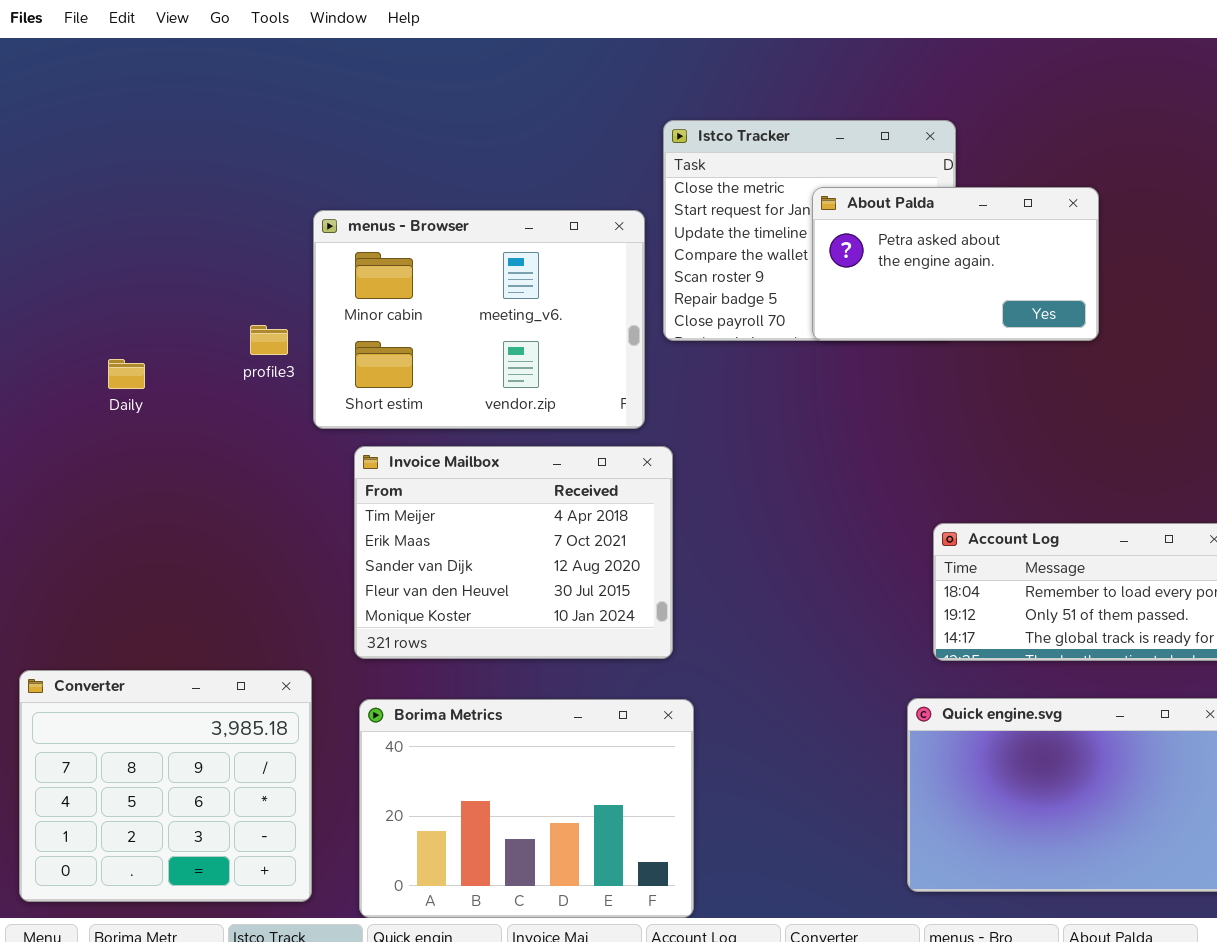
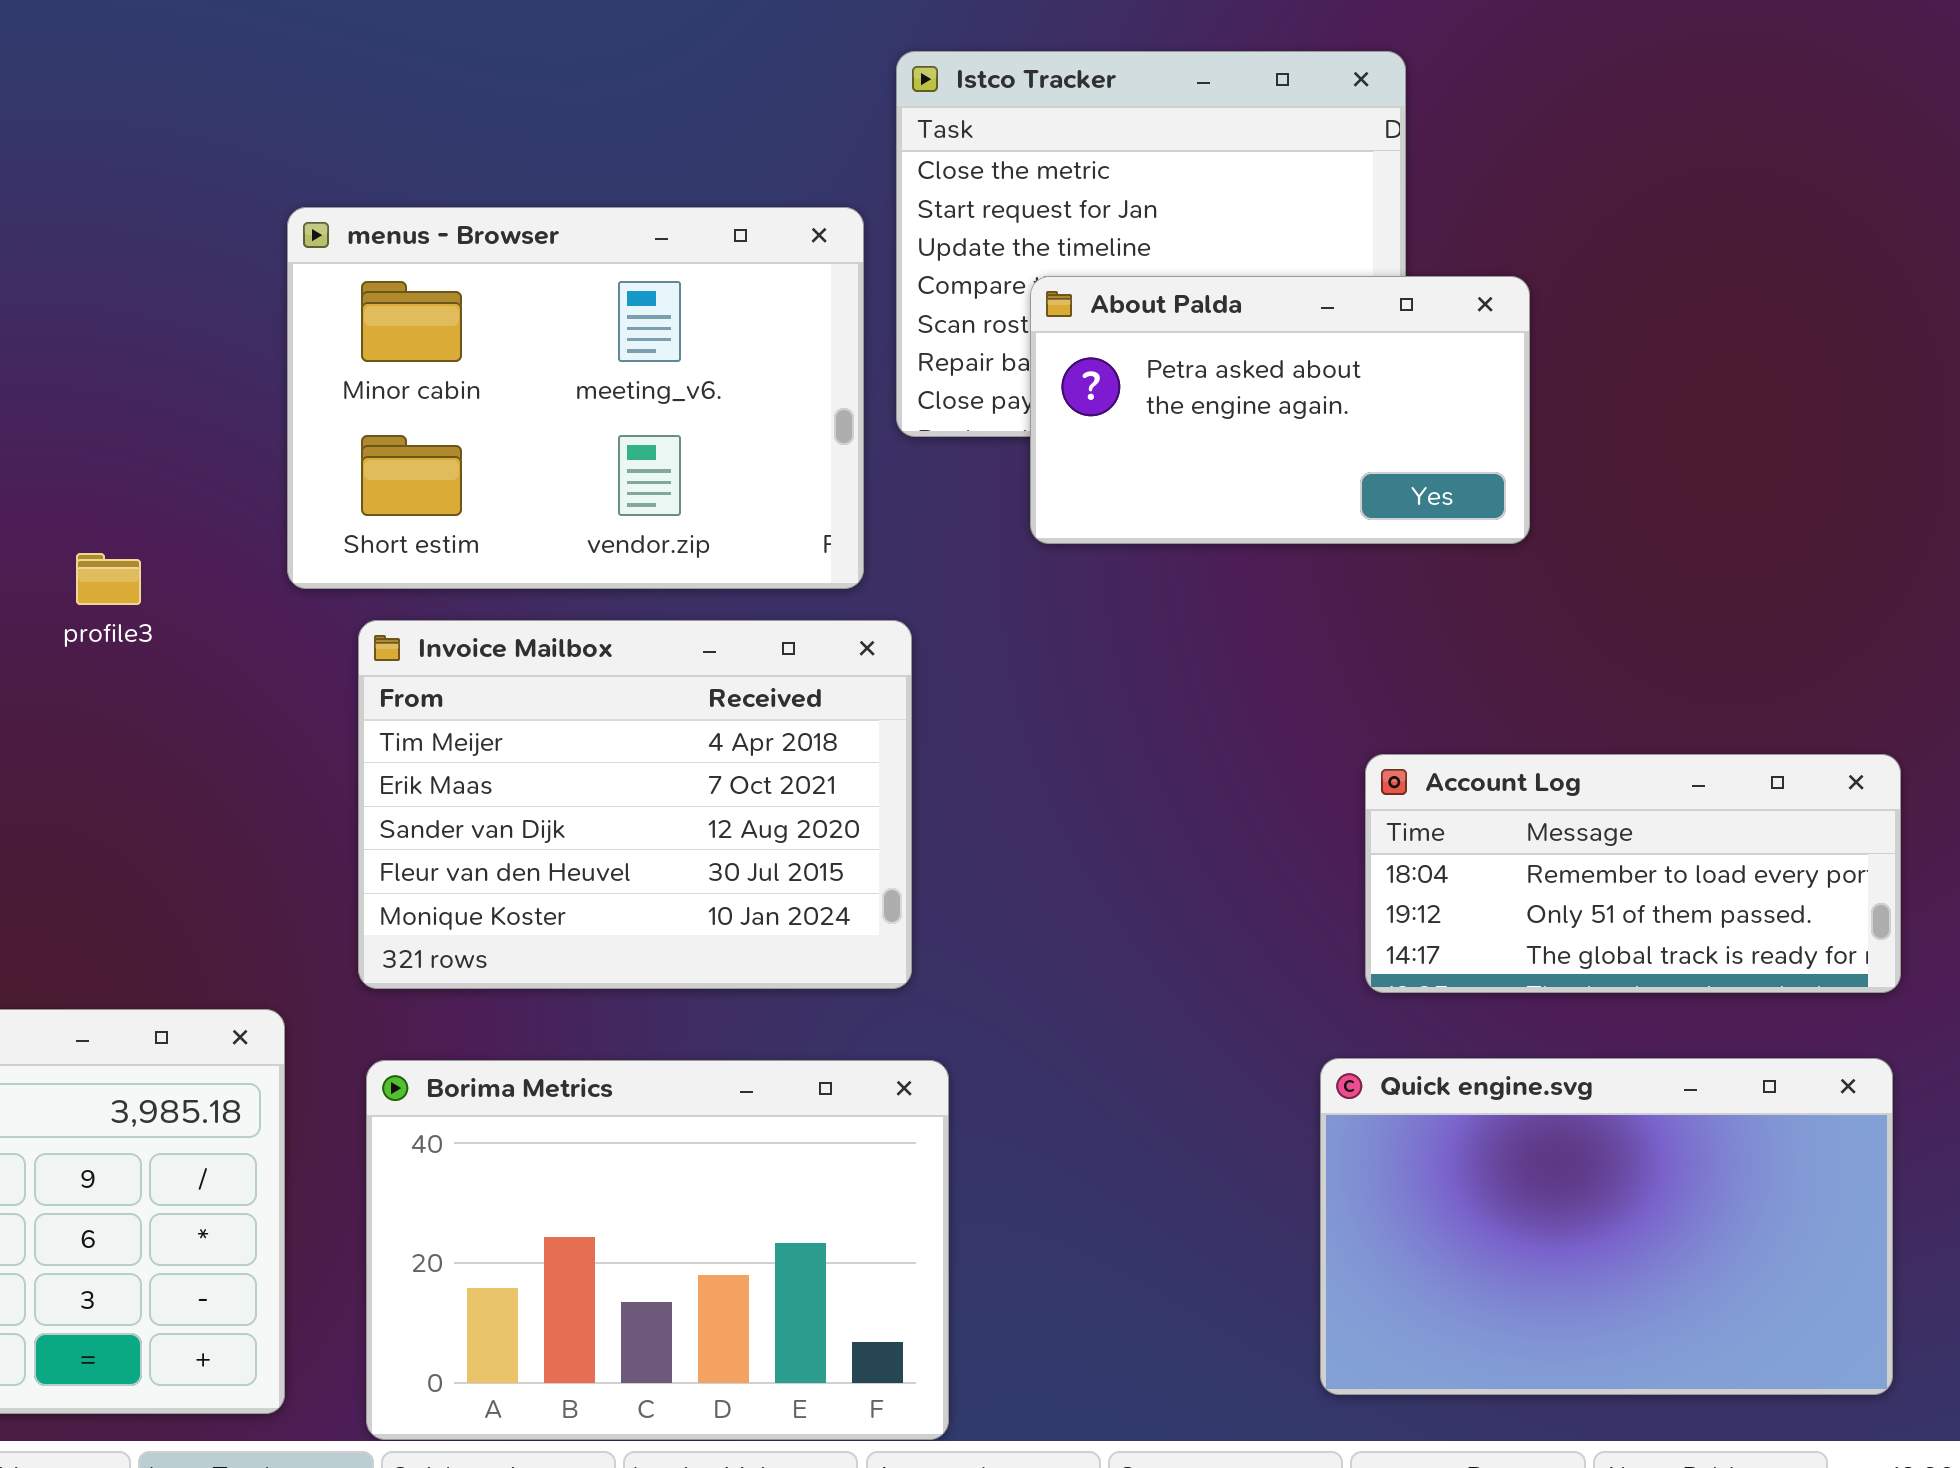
About Palda: [812,187,1099,341] -> [1030,276,1530,544], moved
profile3: [250,325,288,355] -> [76,553,141,605], moved

